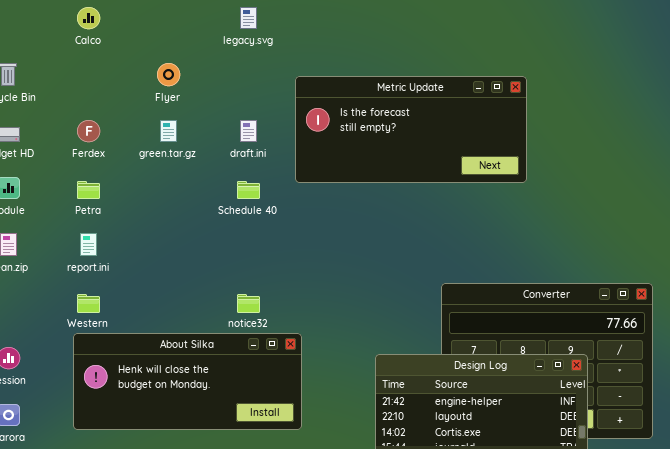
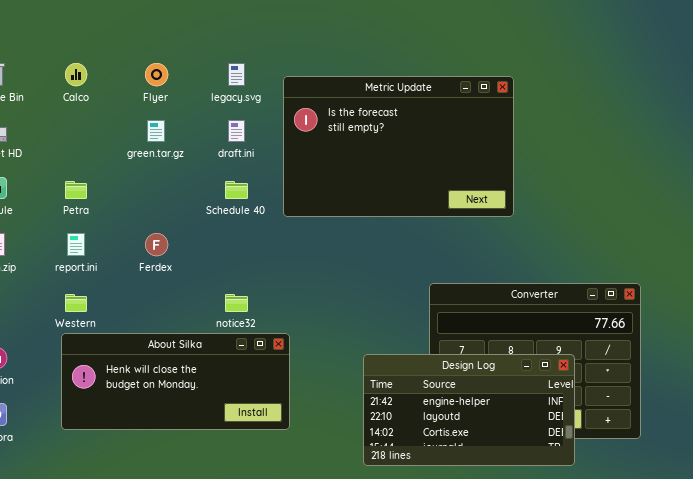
Calco: [77,7,100,29] -> [65,63,87,86], moved
legacy.svg: [240,7,257,29] -> [228,63,245,86], moved
Metric Update: [295,76,527,183] -> [283,76,514,217], resized
Ferdex: [77,120,100,142] -> [145,233,168,256], moved

